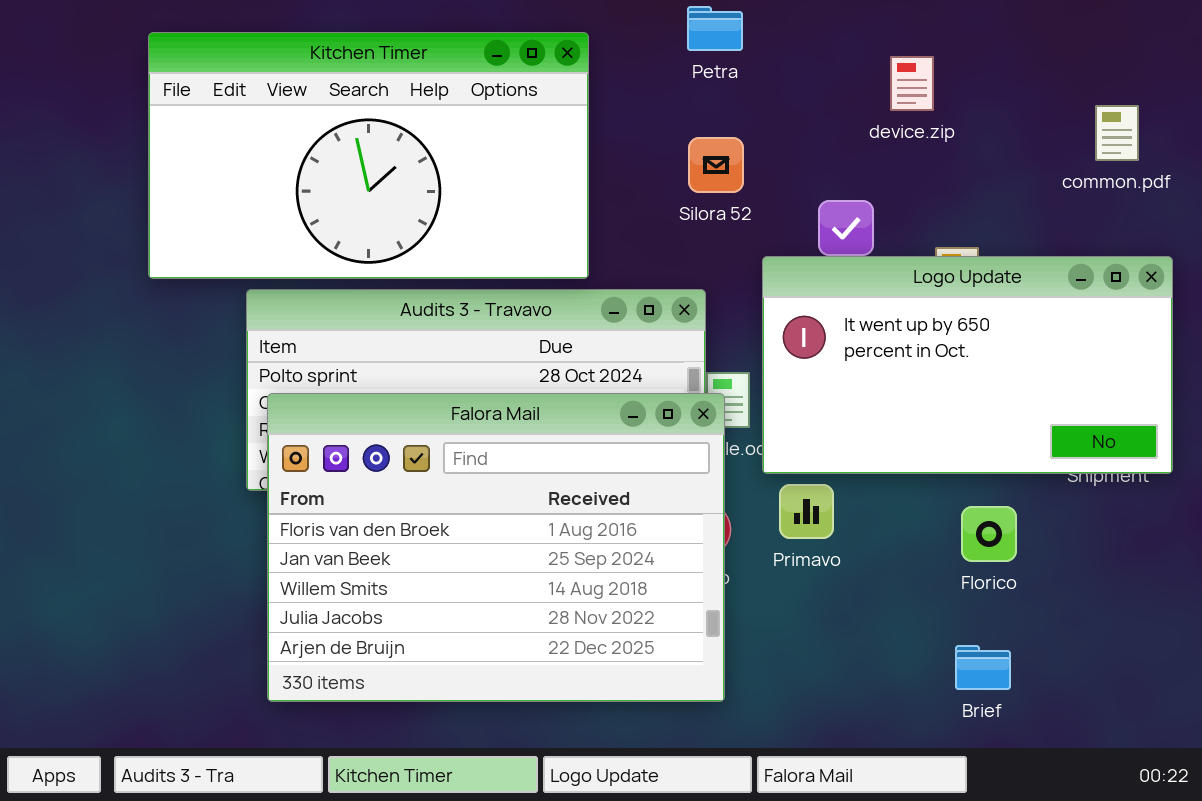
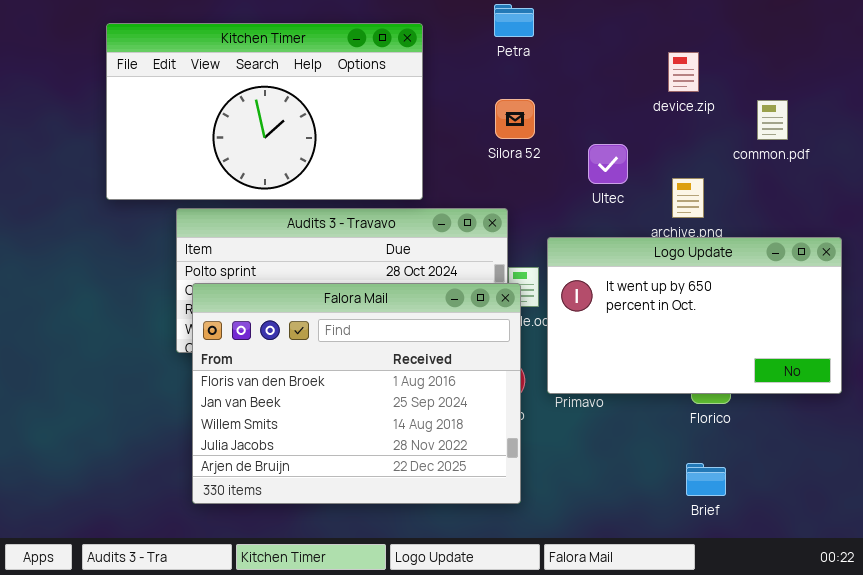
device.zip: [890,56,934,111] -> [668,52,699,92], moved
common.pdf: [1095,105,1139,161] -> [757,100,788,140], moved
Logo Update: [762,256,1173,474] -> [547,237,842,394], moved

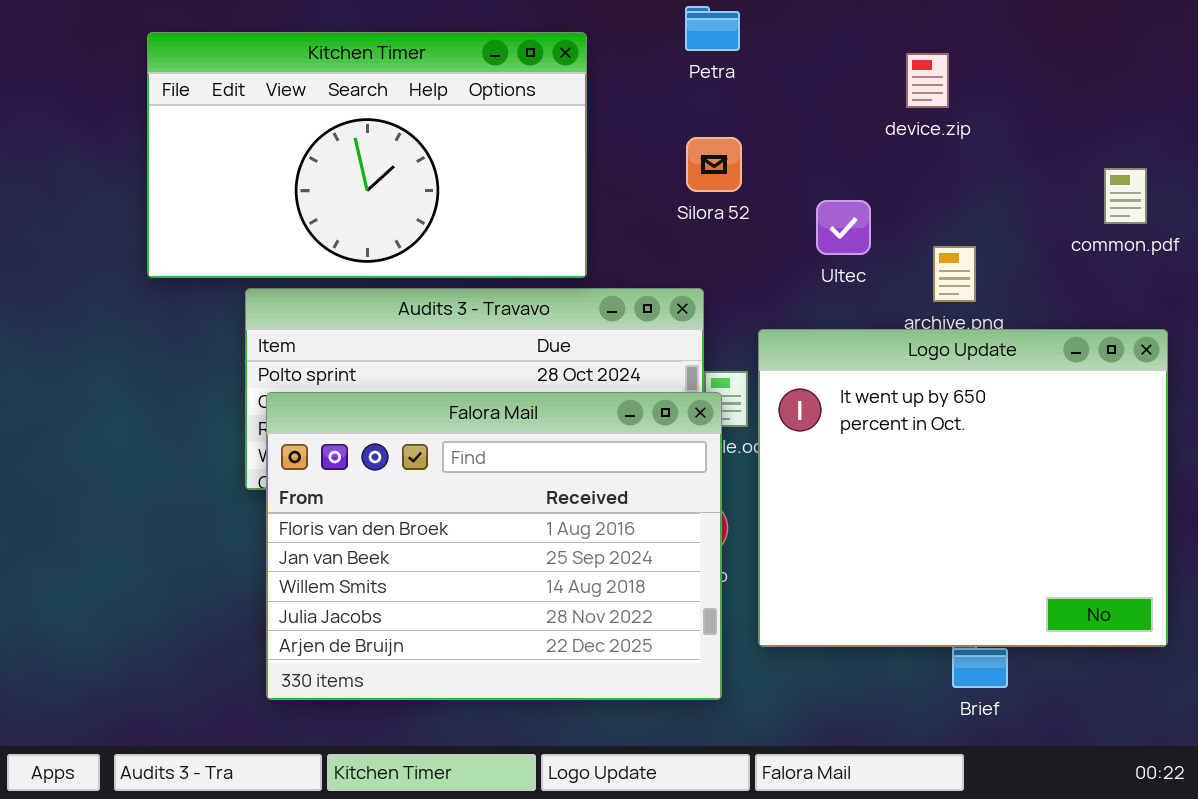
device.zip: [668,52,699,92] -> [906,53,949,108], moved
common.pdf: [757,100,788,140] -> [1104,168,1147,224], moved
Logo Update: [547,237,842,394] -> [758,329,1168,647], resized

